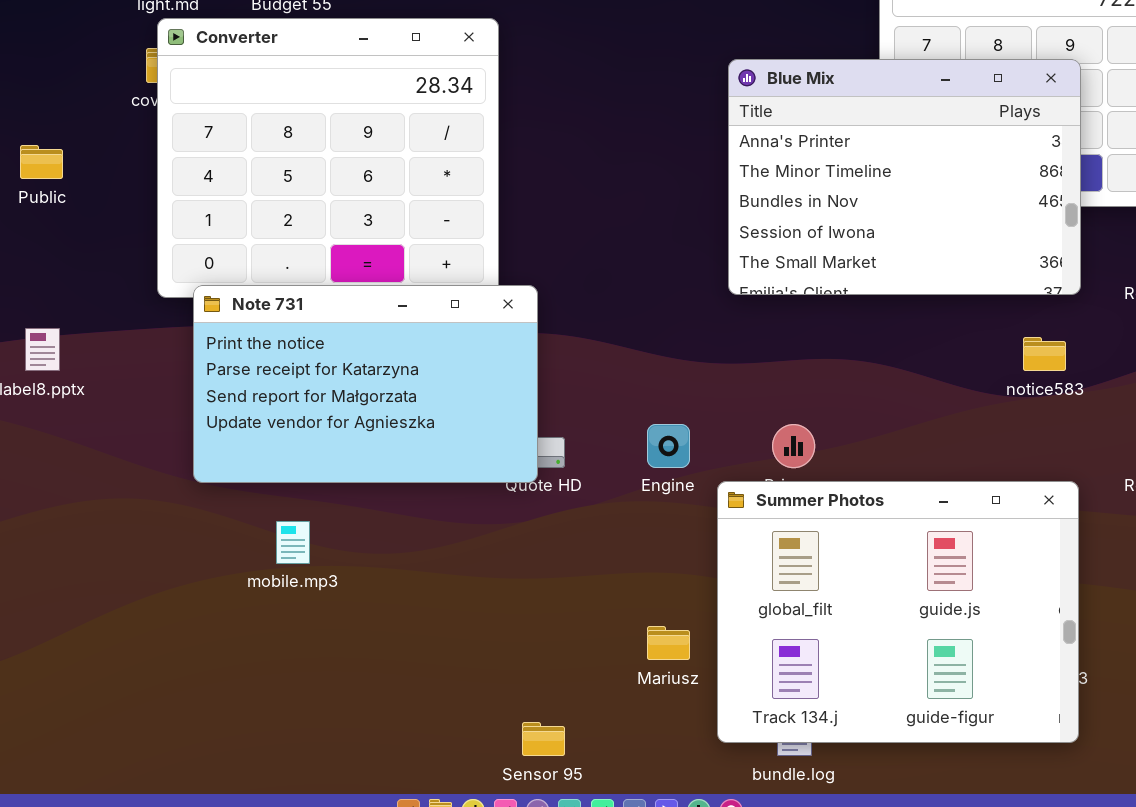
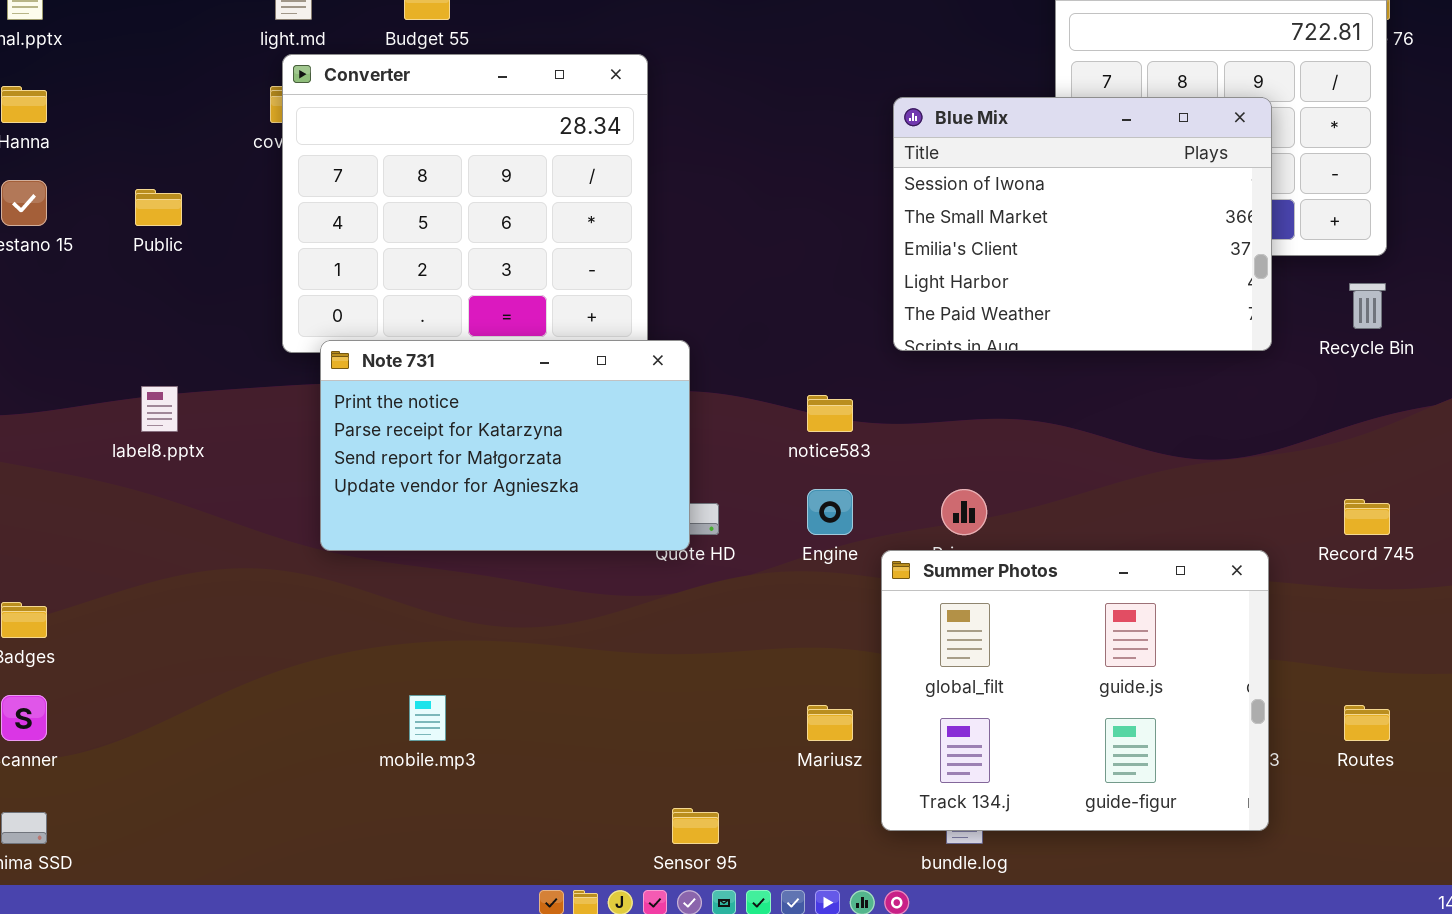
Blue Mix: [728,59,1081,295] -> [893,97,1272,351], scrolled down 3 rows
notice583: [1023,337,1066,371] -> [807,395,853,432], moved
mobile.mp3: [276,521,310,564] -> [409,695,446,741], moved

